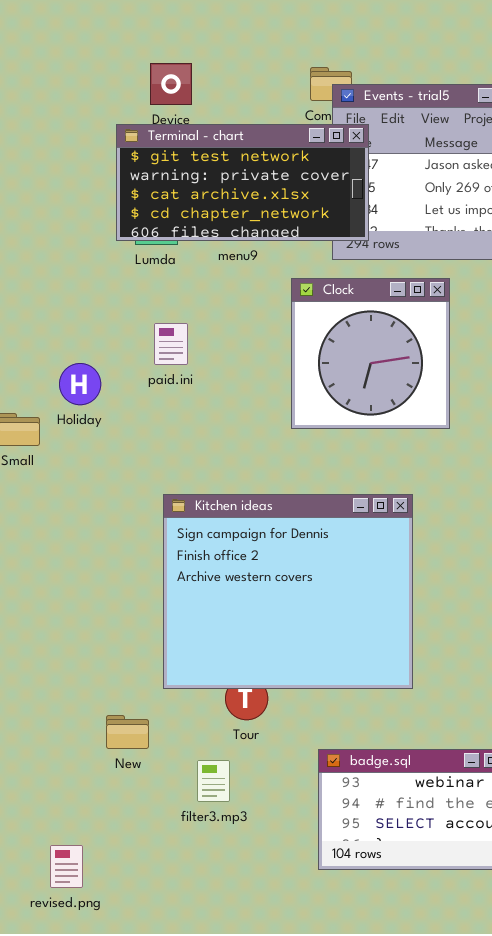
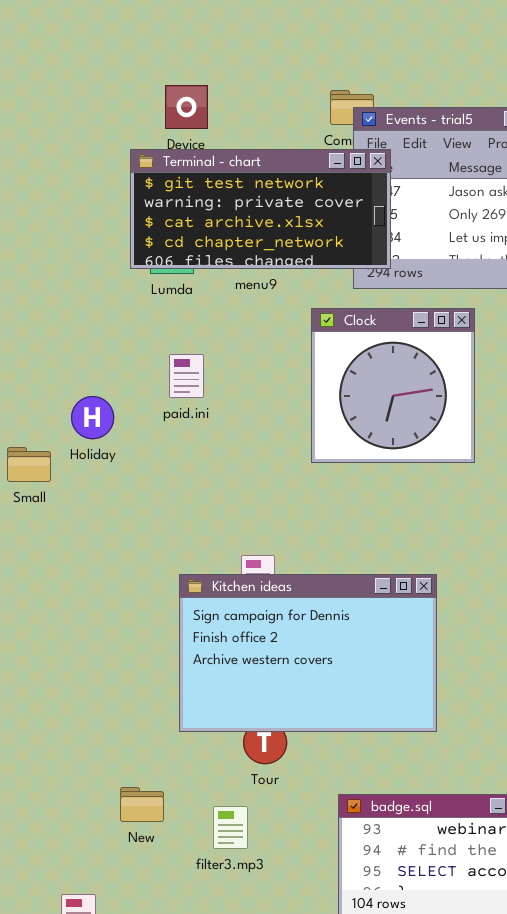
Kitchen ideas: [163,494,413,689] -> [179,574,437,732], resized
New: [106,715,149,749] -> [120,787,164,822], moved

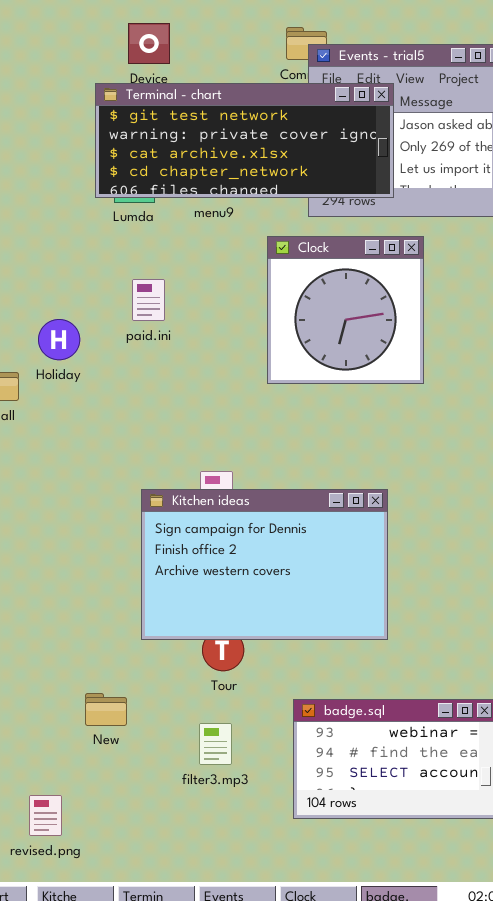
Terminal - chart: [130,149,391,269] -> [95,83,394,198], resized
filter3.mp3: [213,806,248,849] -> [199,723,232,765], moved

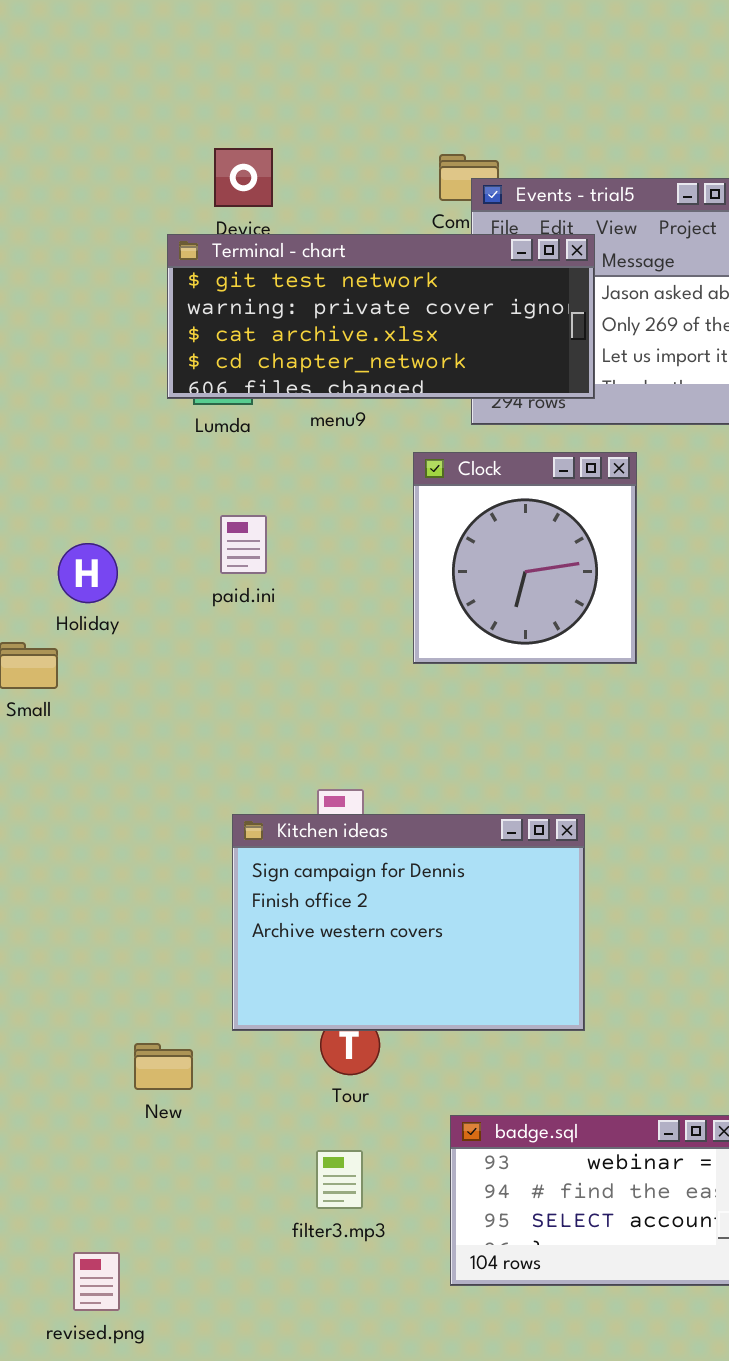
Holiday: [38,319,80,360] -> [58,543,118,603], moved
New: [85,693,127,726] -> [134,1043,193,1090], moved

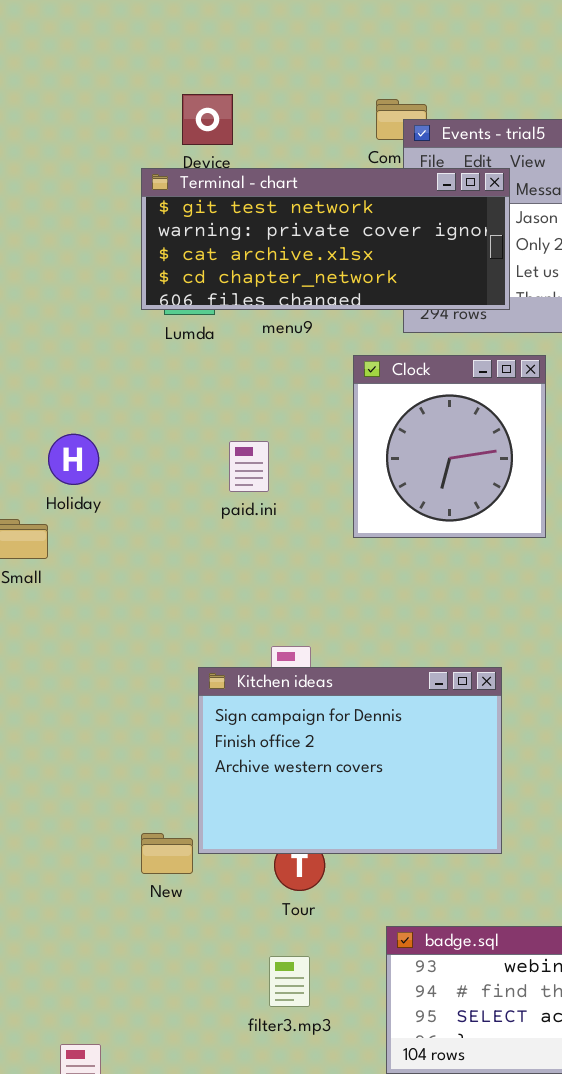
paid.ini: [220,515,267,574] -> [229,441,269,492], moved
New: [134,1043,193,1090] -> [141,833,193,874], moved

